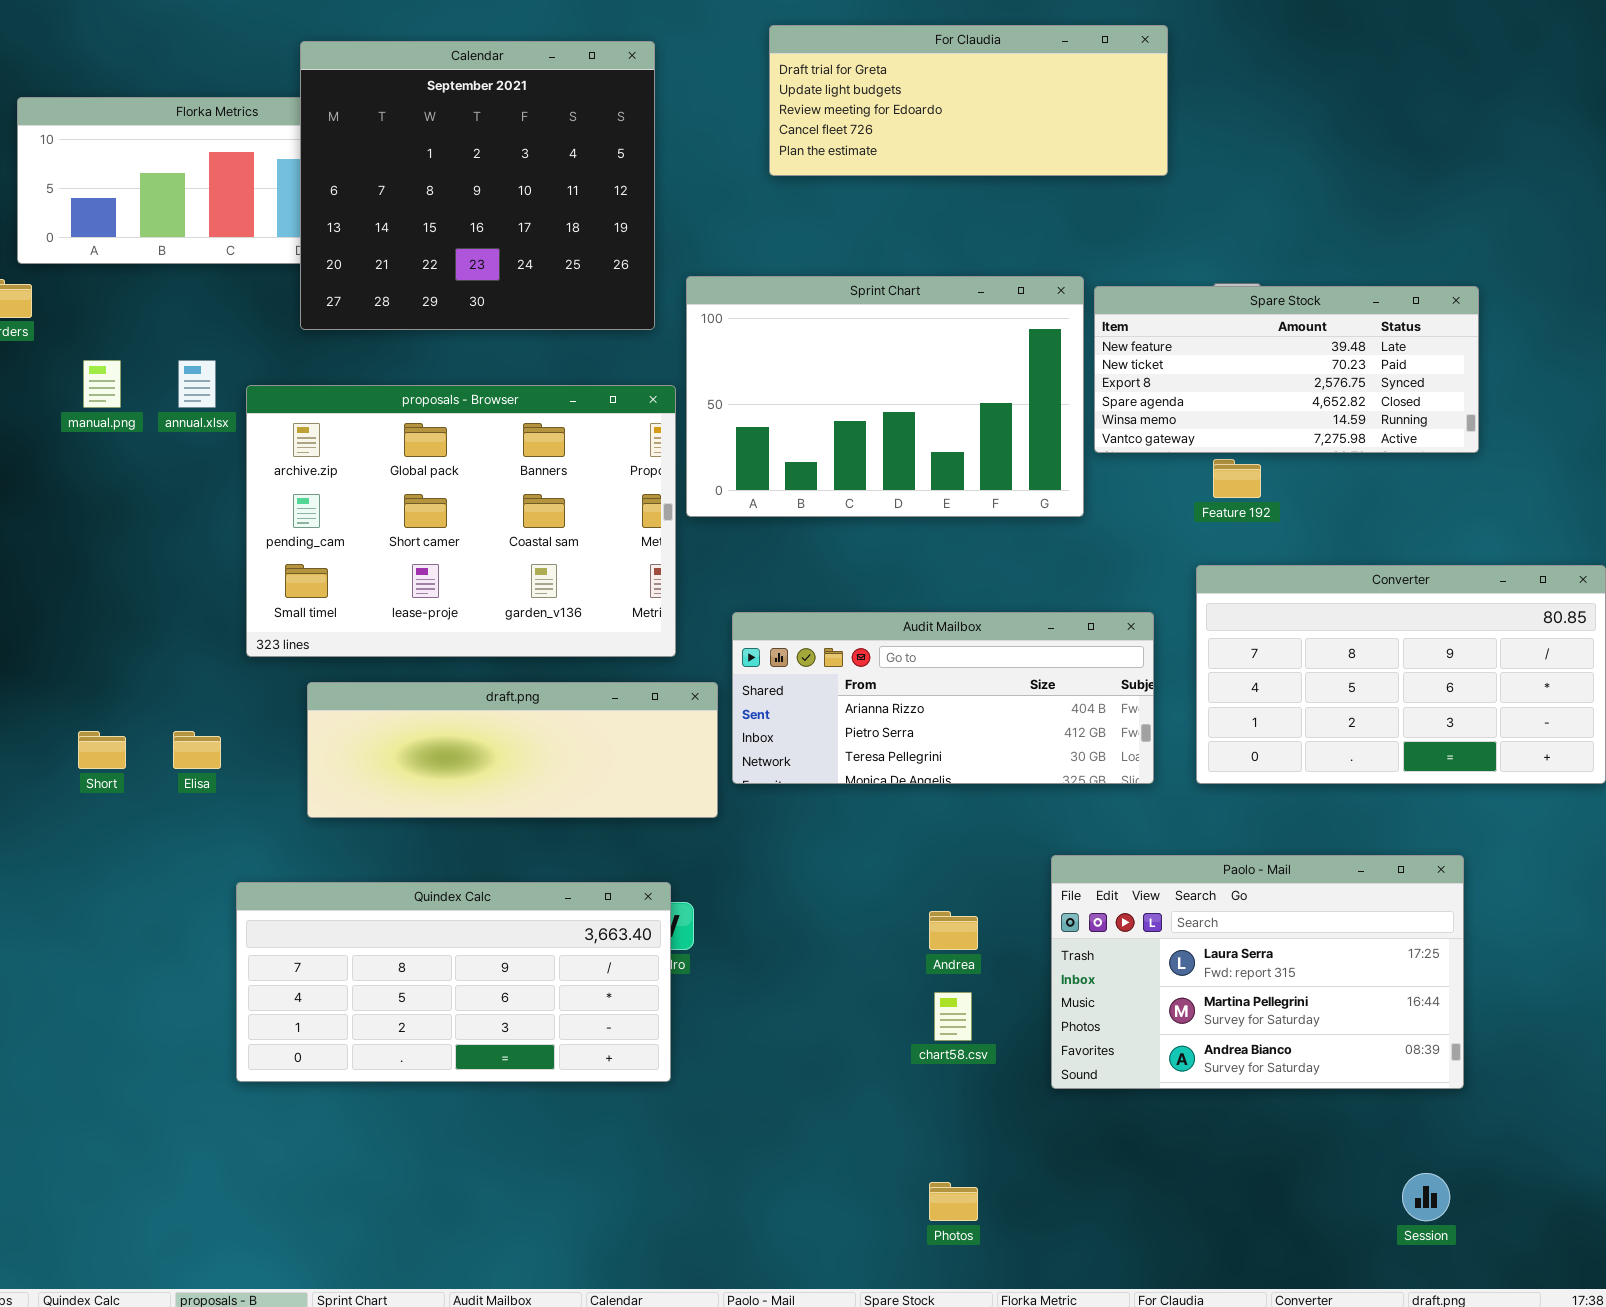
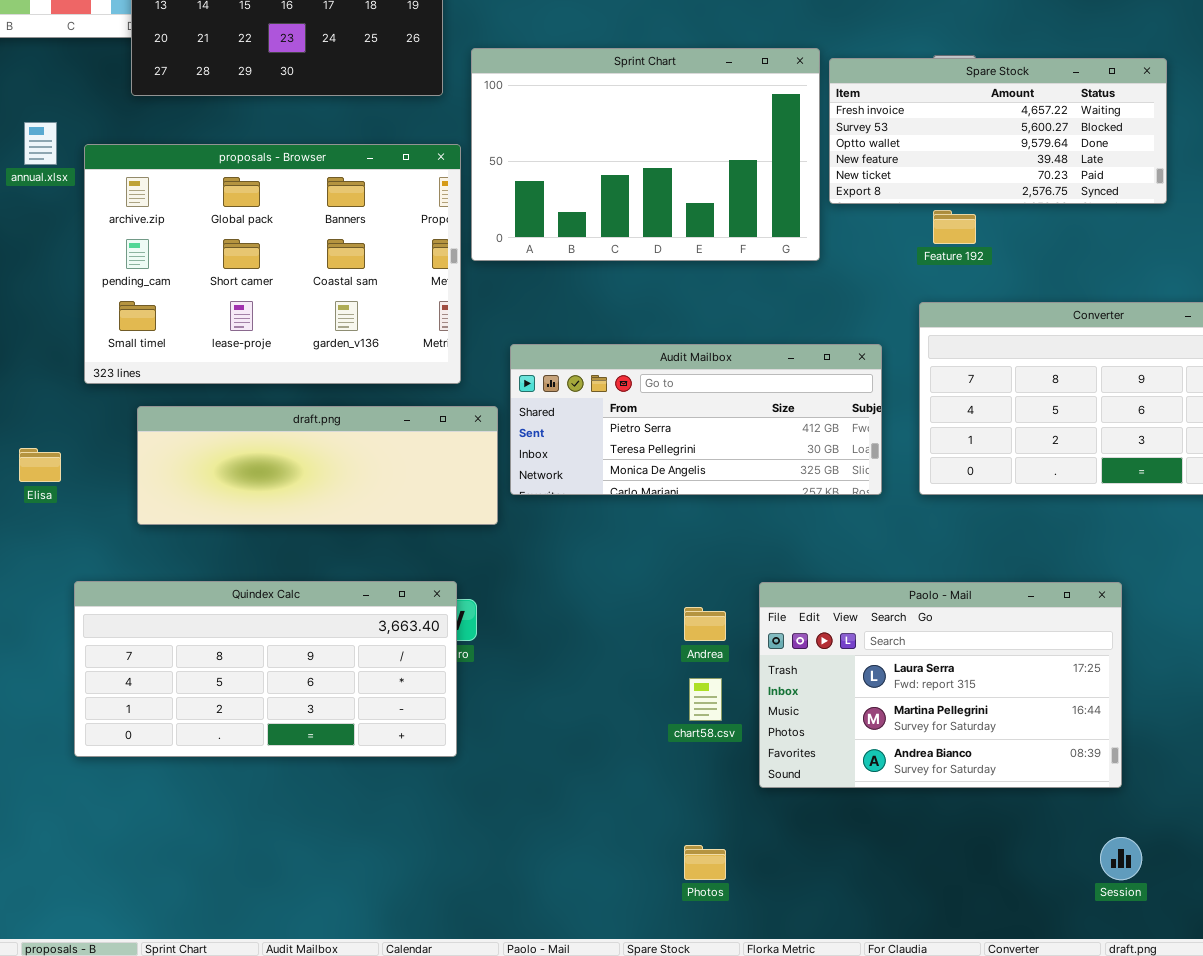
Spare Stock: [1094,286,1479,453] -> [829,58,1167,204], scrolled up 3 rows
Audit Mailbox: [732,612,1154,784] -> [510,344,882,495], scrolled down 1 row
Paolo - Mail: [1051,855,1464,1089] -> [759,582,1122,788], moved

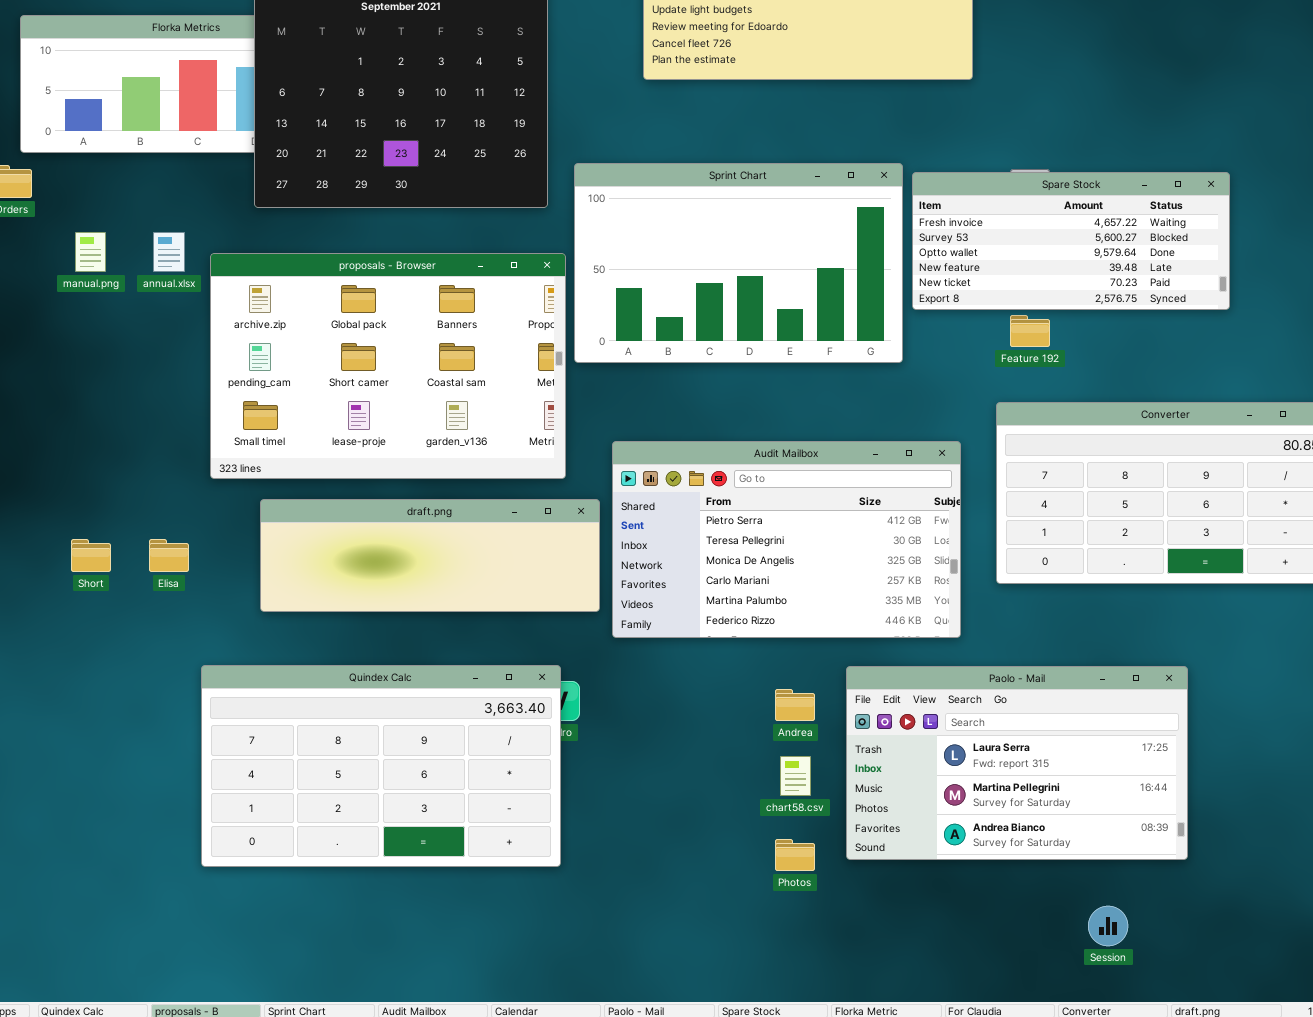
Audit Mailbox: [510,344,882,495] -> [612,441,961,638], resized
Quindex Calc: [74,581,457,757] -> [201,665,561,867], resized
Session: [1100,837,1142,880] -> [1088,906,1128,946], moved
Photos: [684,845,726,880] -> [775,839,815,871], moved

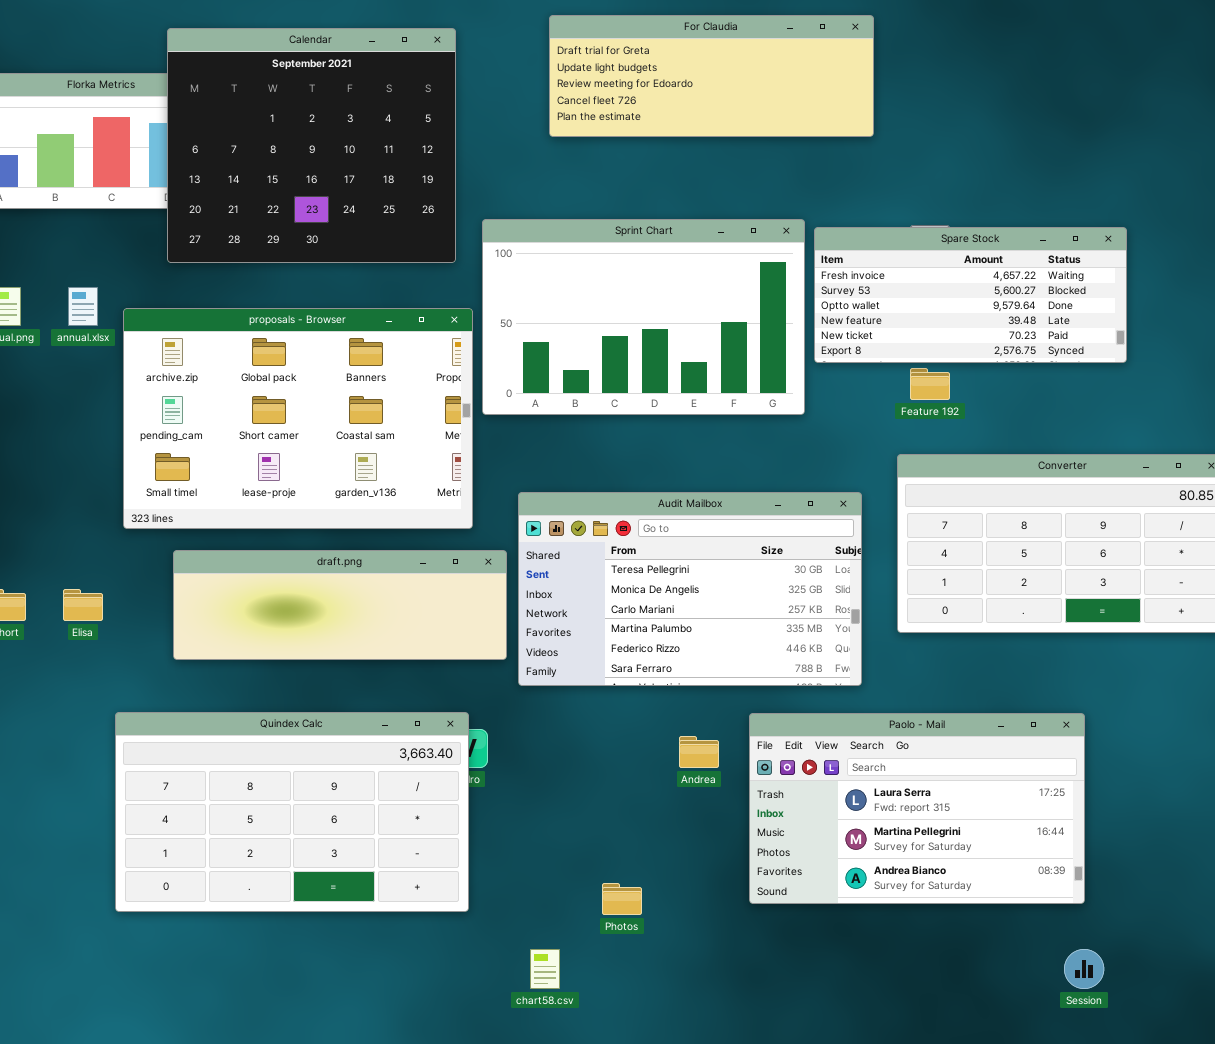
Audit Mailbox: [612,441,961,638] -> [518,492,862,686], scrolled down 1 row
chart58.csv: [780,756,811,796] -> [530,949,560,989], moved
Photos: [775,839,815,871] -> [602,883,642,915], moved
Session: [1088,906,1128,946] -> [1064,949,1104,989], moved

